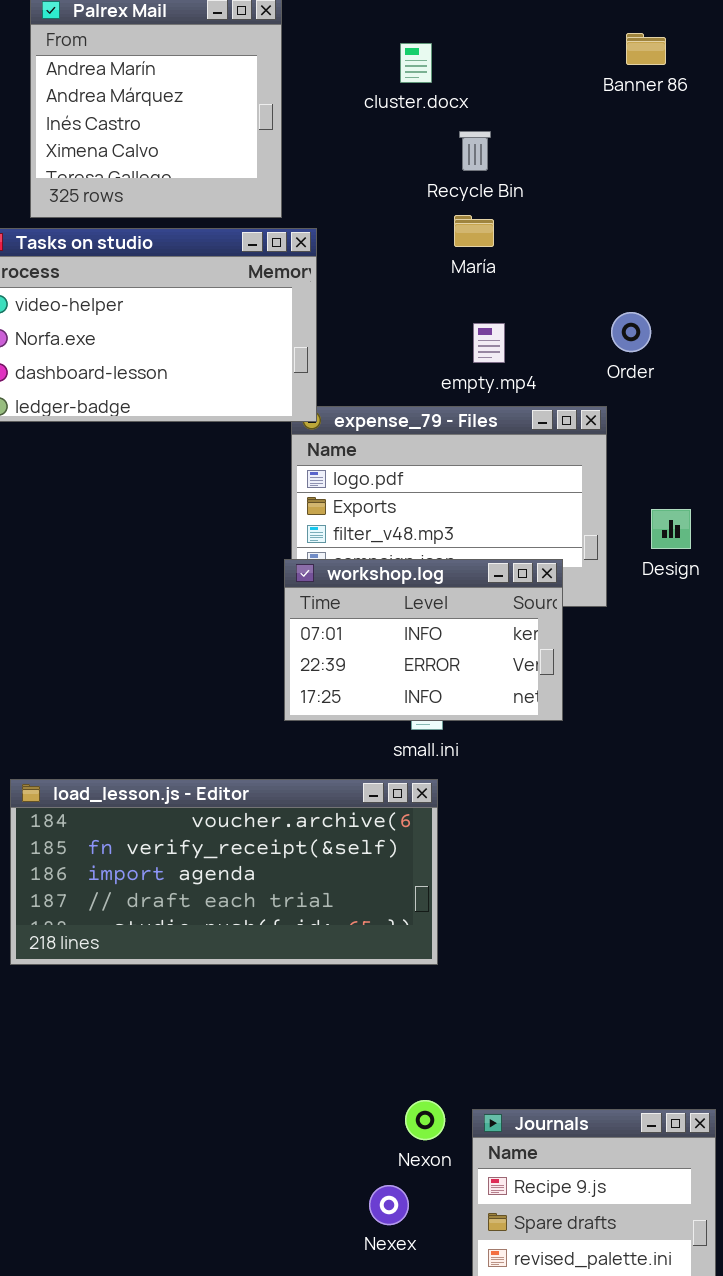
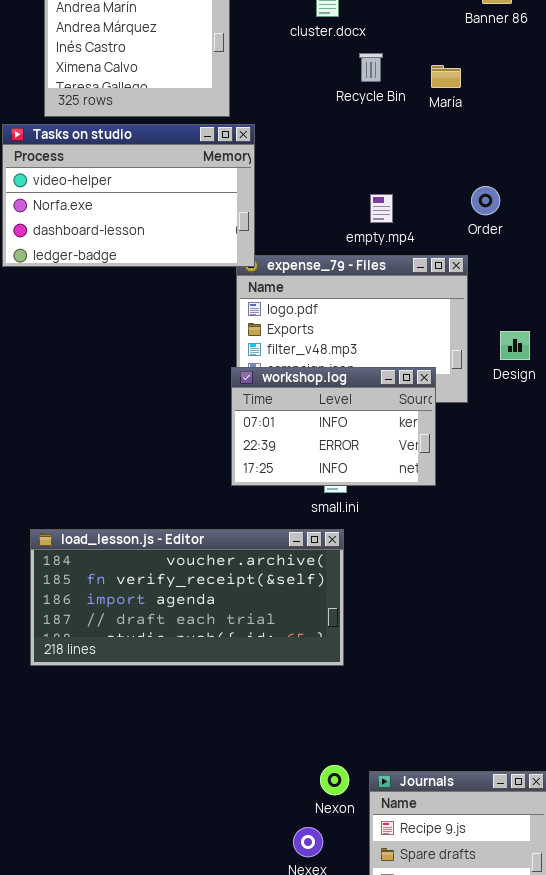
María: [454,215,494,247] -> [431,65,461,88], moved

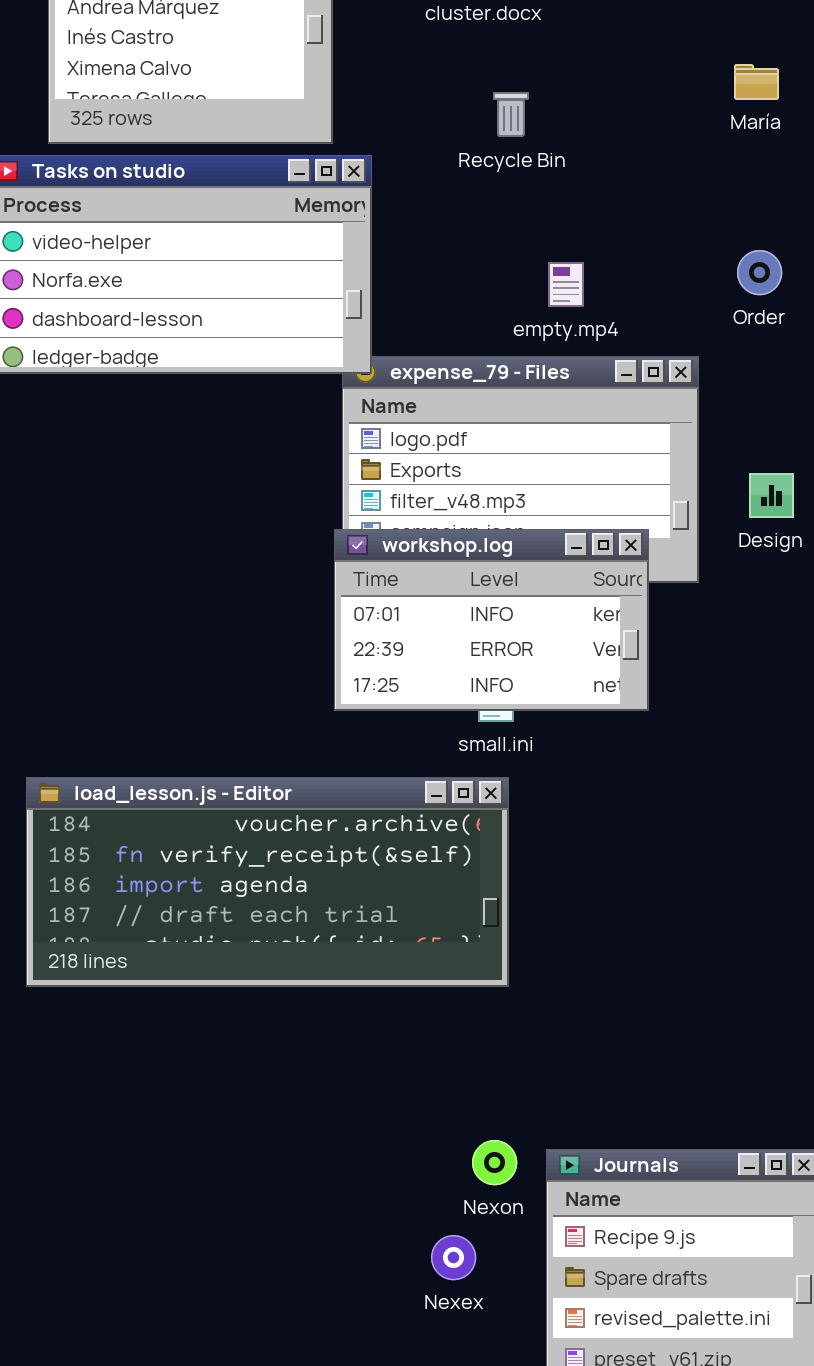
Recycle Bin: [359,53,383,82] -> [493,92,529,137], moved
María: [431,65,461,88] -> [734,64,779,100], moved
Order: [471,186,500,215] -> [737,250,782,295], moved

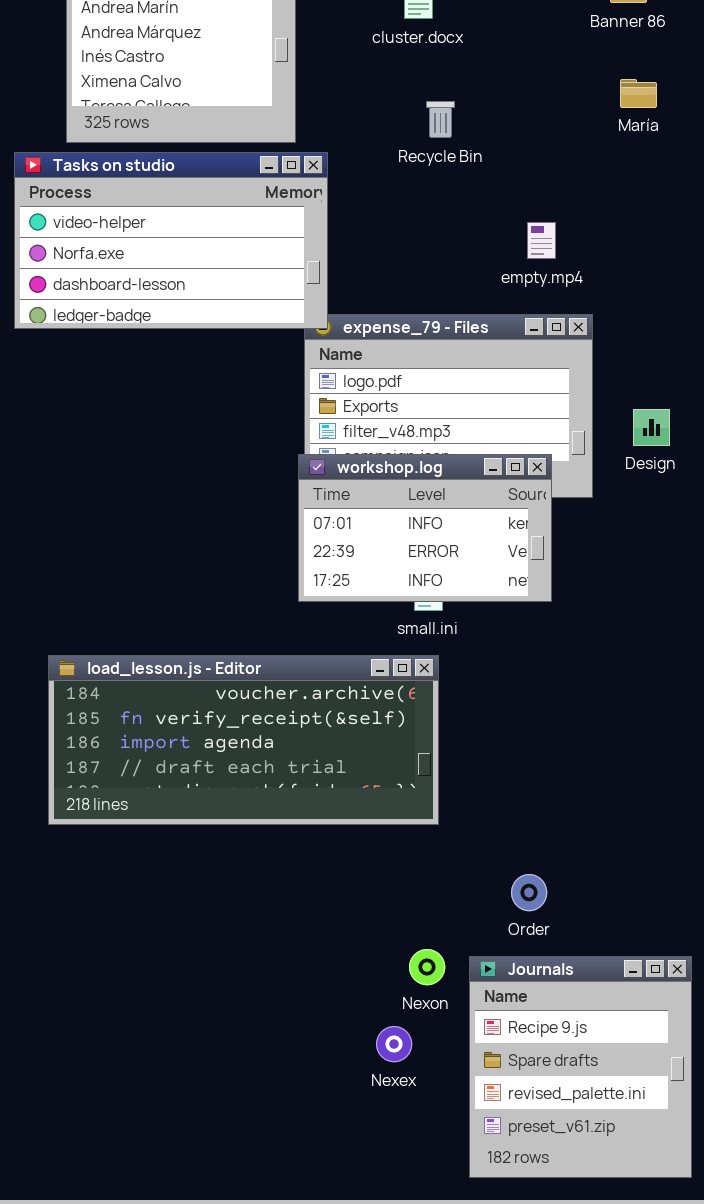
Order: [737,250,782,295] -> [511,874,547,911], moved
empty.mp4: [548,262,584,307] -> [527,222,556,259], moved

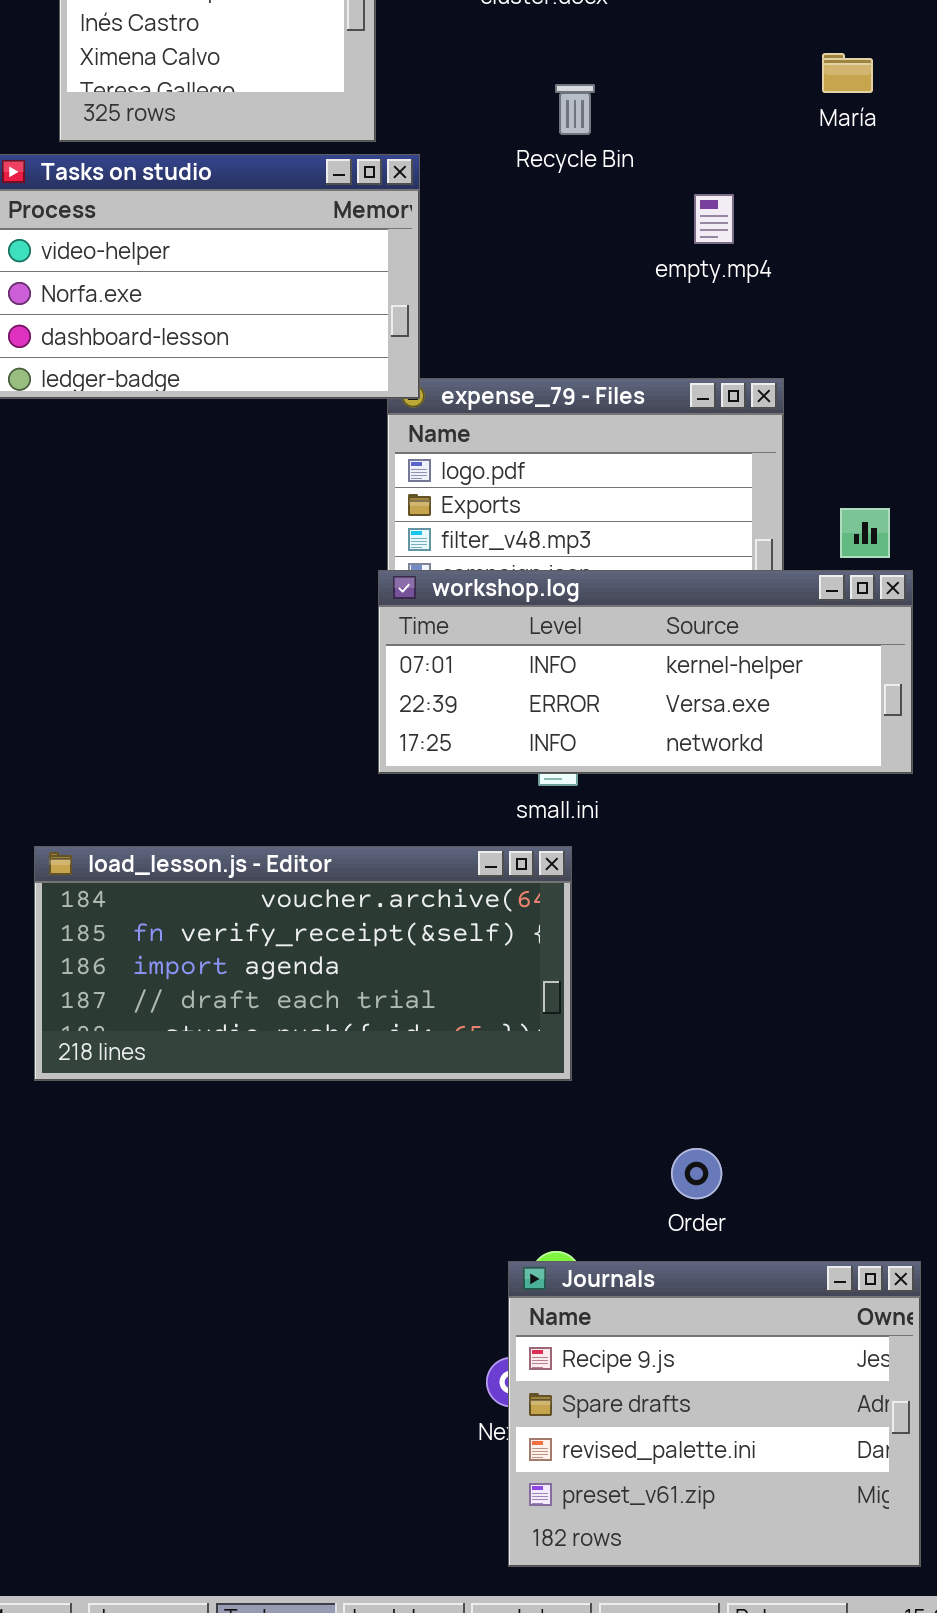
empty.mp4: [527,222,556,259] -> [694,194,734,244], moved
workshop.log: [298,454,552,602] -> [378,570,913,774], resized
Journals: [469,956,692,1178] -> [508,1261,921,1567], resized

